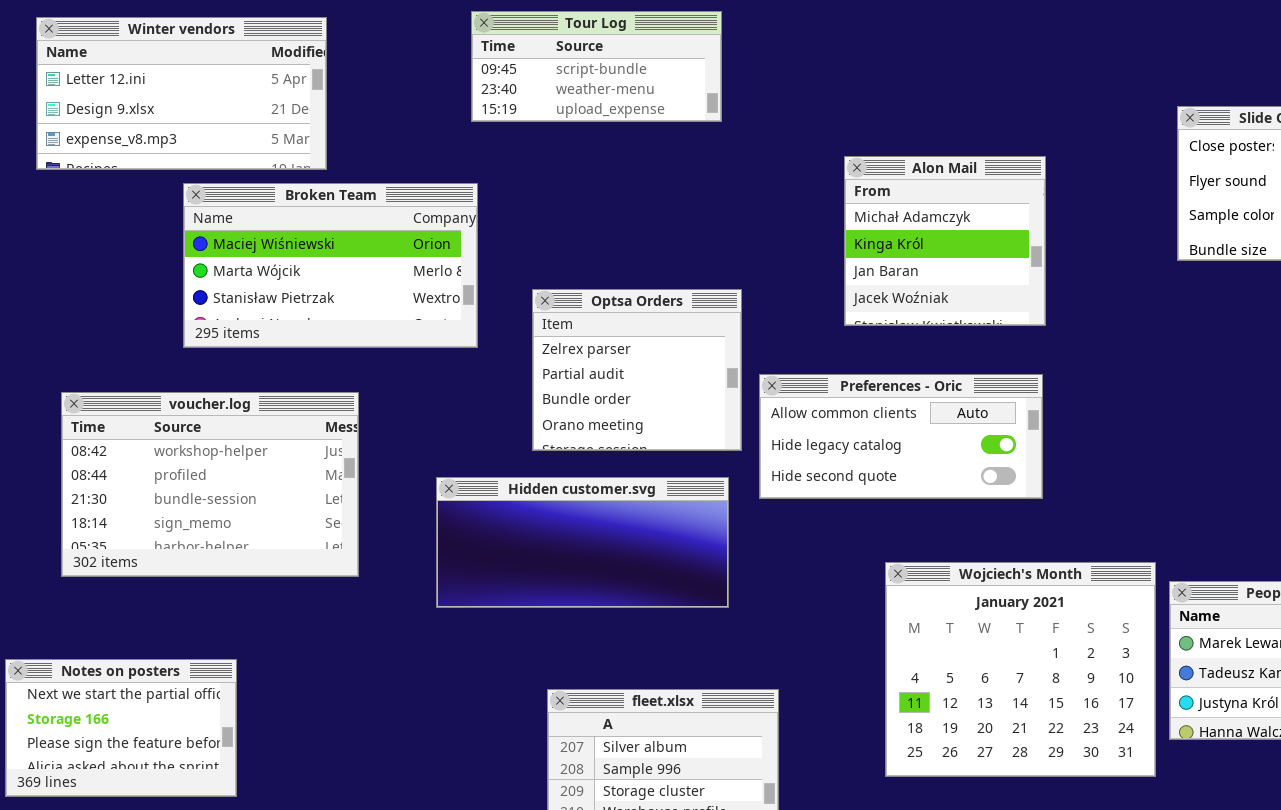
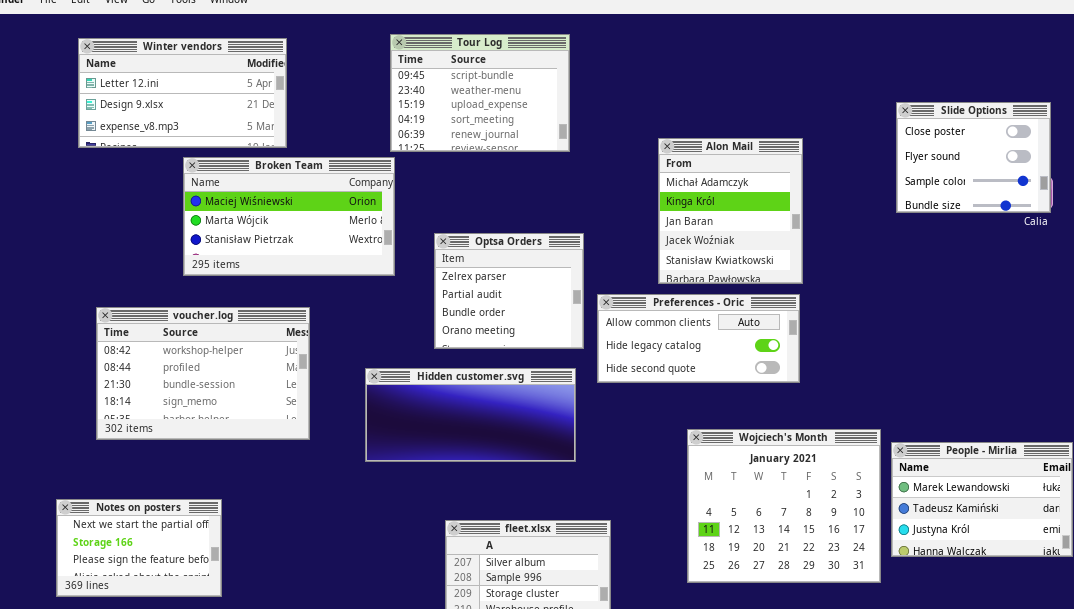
Tour Log: [471,11,722,122] -> [390,34,570,152], resized
Alon Mail: [844,156,1046,326] -> [658,138,803,284], resized

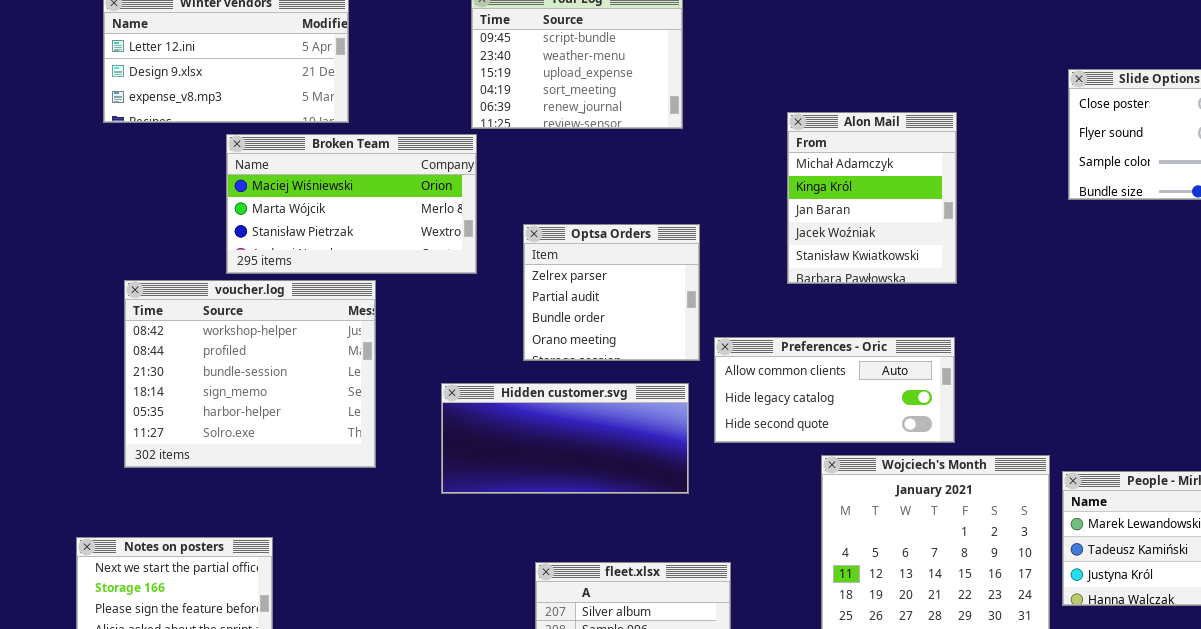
Preferences - Oric: [597,294,800,383] -> [714,337,955,443], moved
voucher.log: [96,307,310,440] -> [124,280,376,468], resized

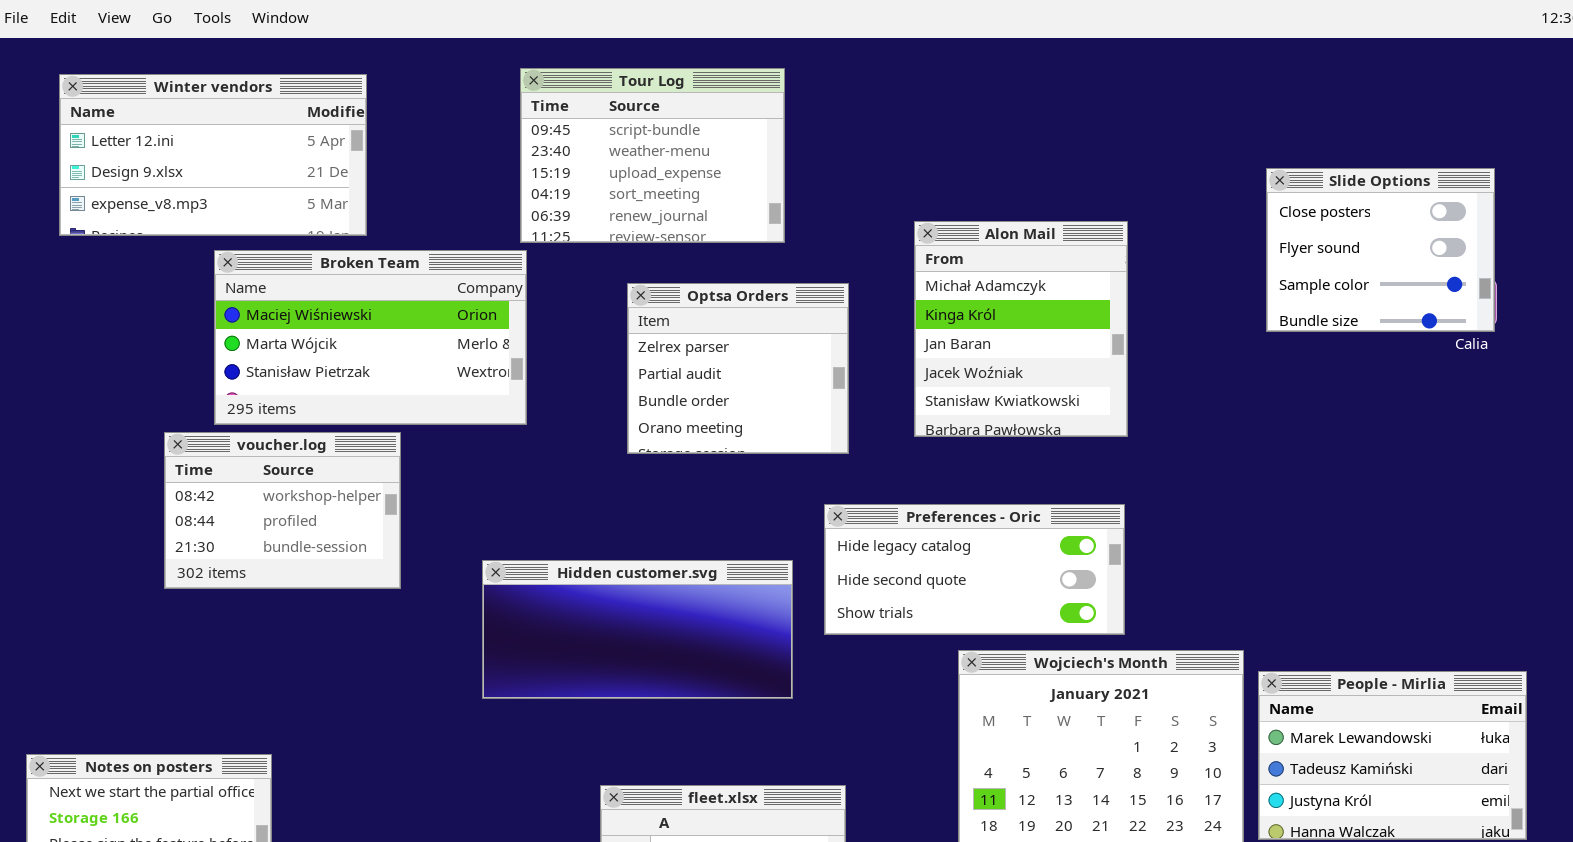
Optsa Orders: [523,224,700,361] -> [627,283,849,454], moved
voucher.log: [124,280,376,468] -> [164,432,401,589], resized
Preferences - Oric: [714,337,955,443] -> [824,504,1125,635], scrolled down 1 row

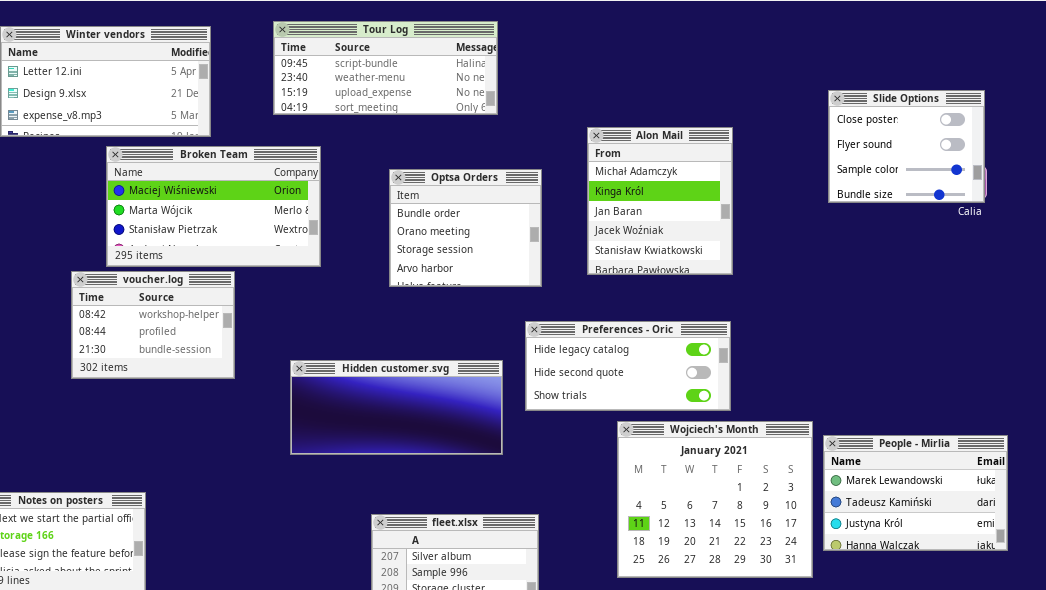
Tour Log: [520,68,785,243] -> [273,21,498,115], resized
Optsa Orders: [627,283,849,454] -> [389,169,542,287], scrolled down 2 rows

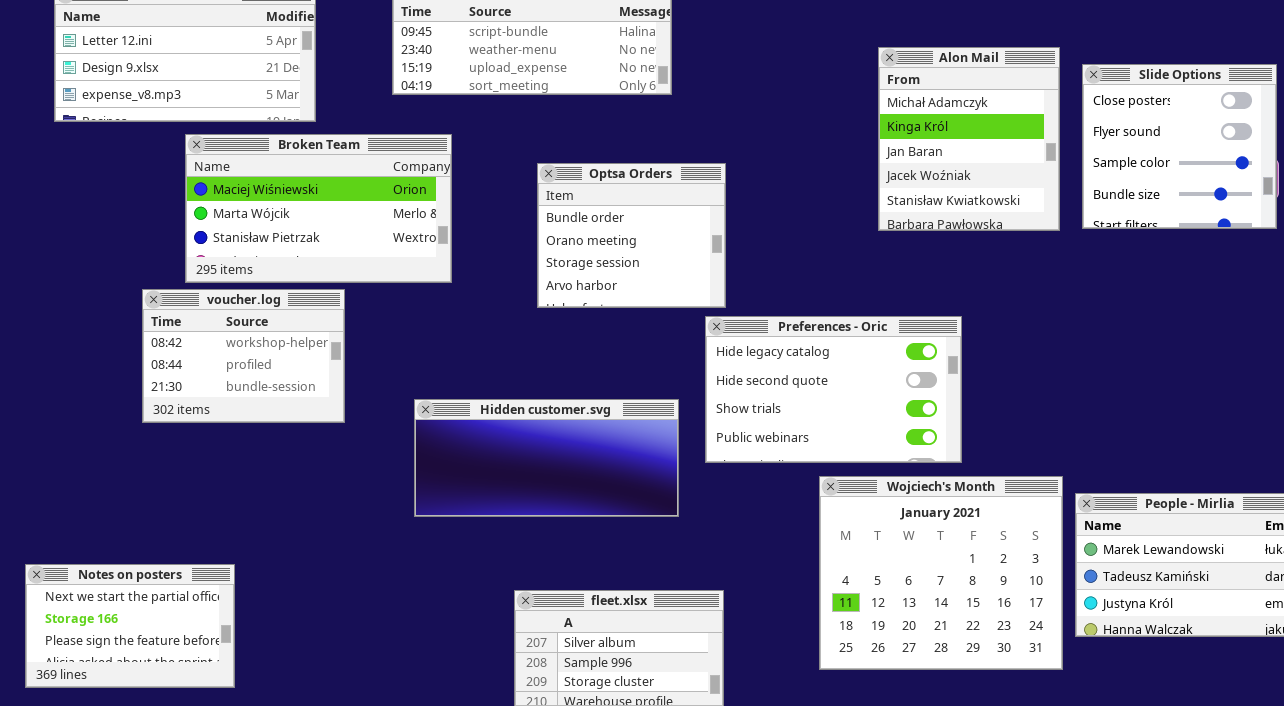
Slide Options: [828,90,985,203] -> [1082,64,1277,229], resized
Alon Mail: [587,127,733,275] -> [878,47,1060,231], moved
Preferences - Oric: [525,321,731,411] -> [705,316,962,463], resized

